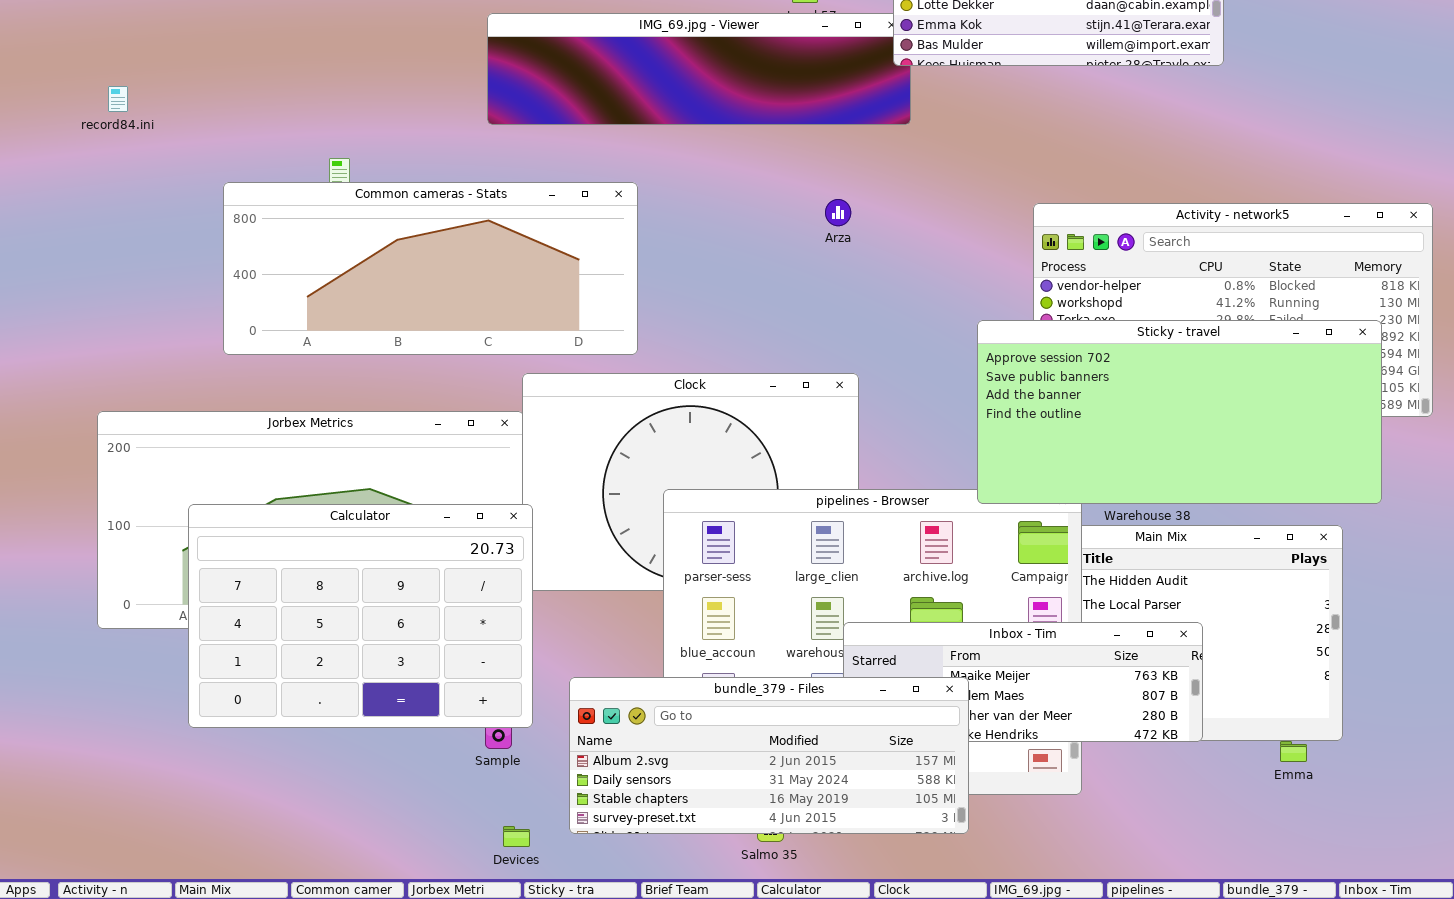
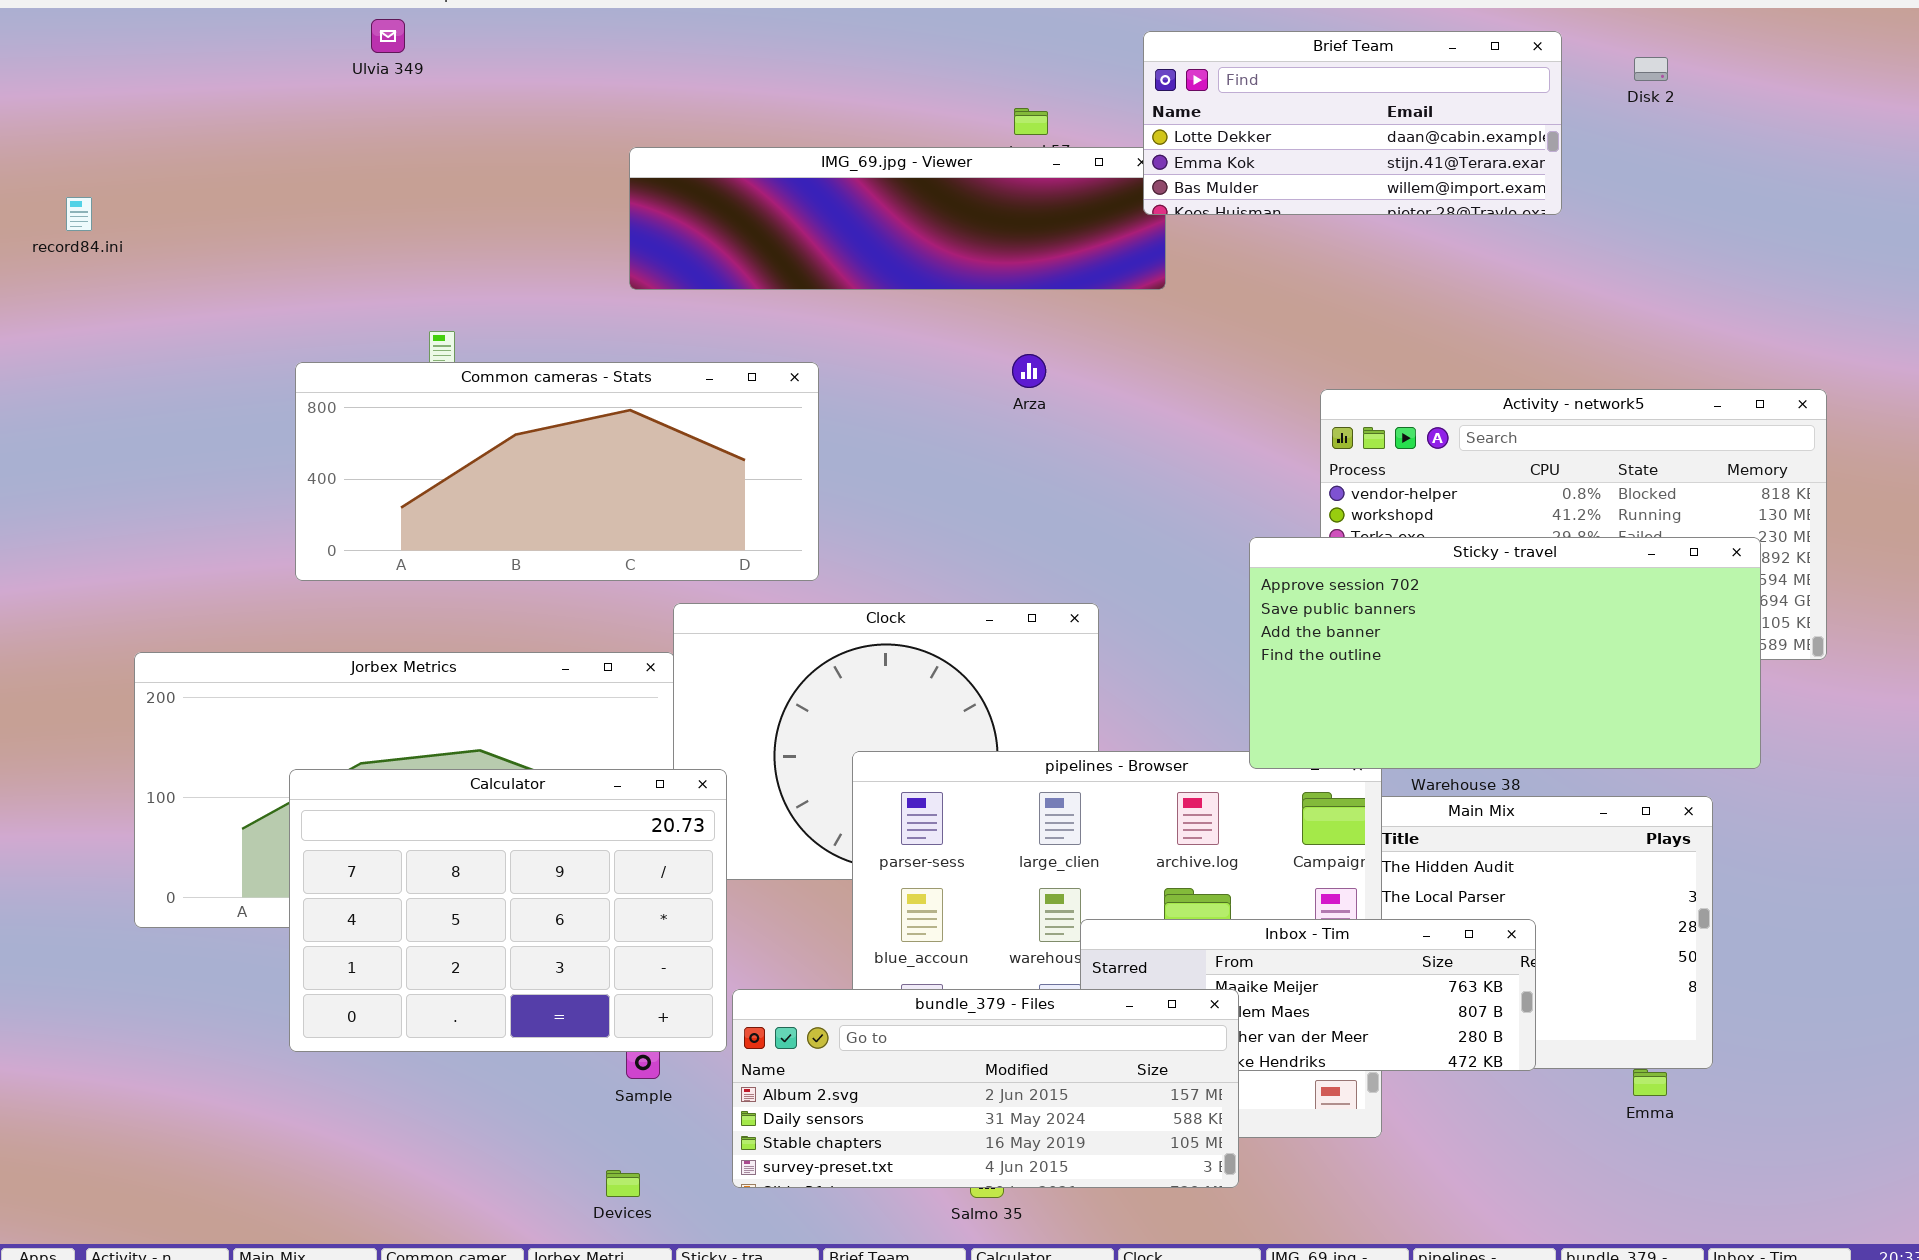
record84.ini: [108,86,128,112] -> [66,197,92,231], moved
Arza: [825,199,851,226] -> [1012,354,1046,388], moved
Calculator: [188,504,533,728] -> [289,769,727,1052], moved
Devices: [503,826,530,847] -> [606,1170,640,1197], moved

